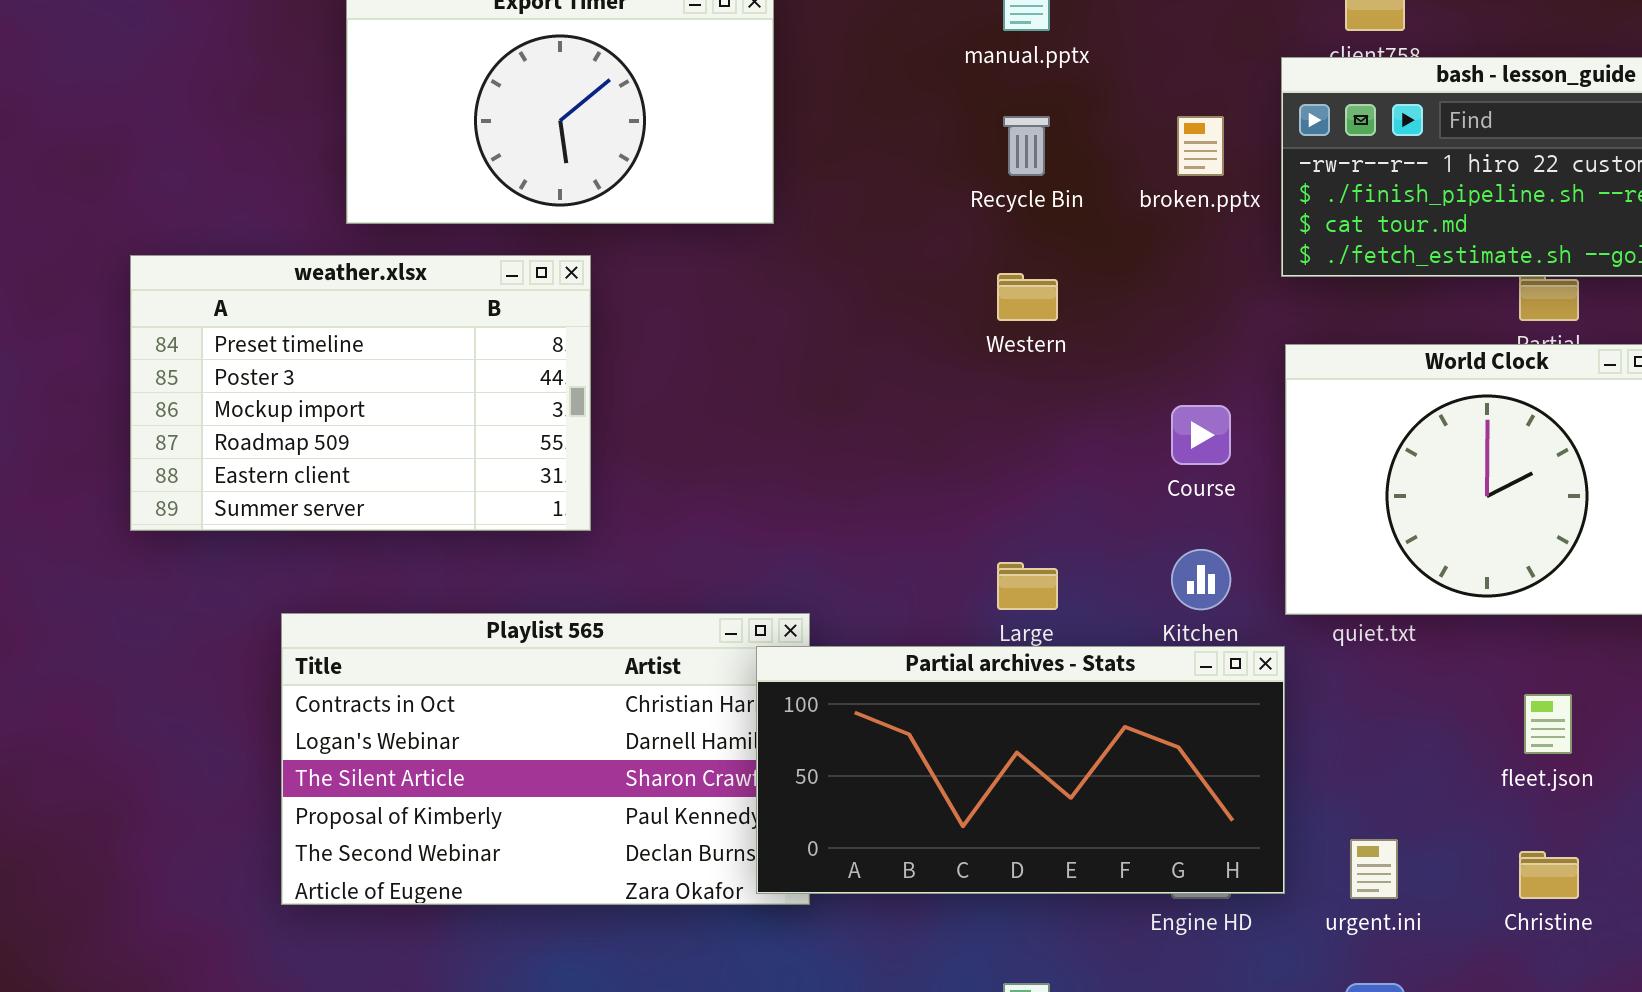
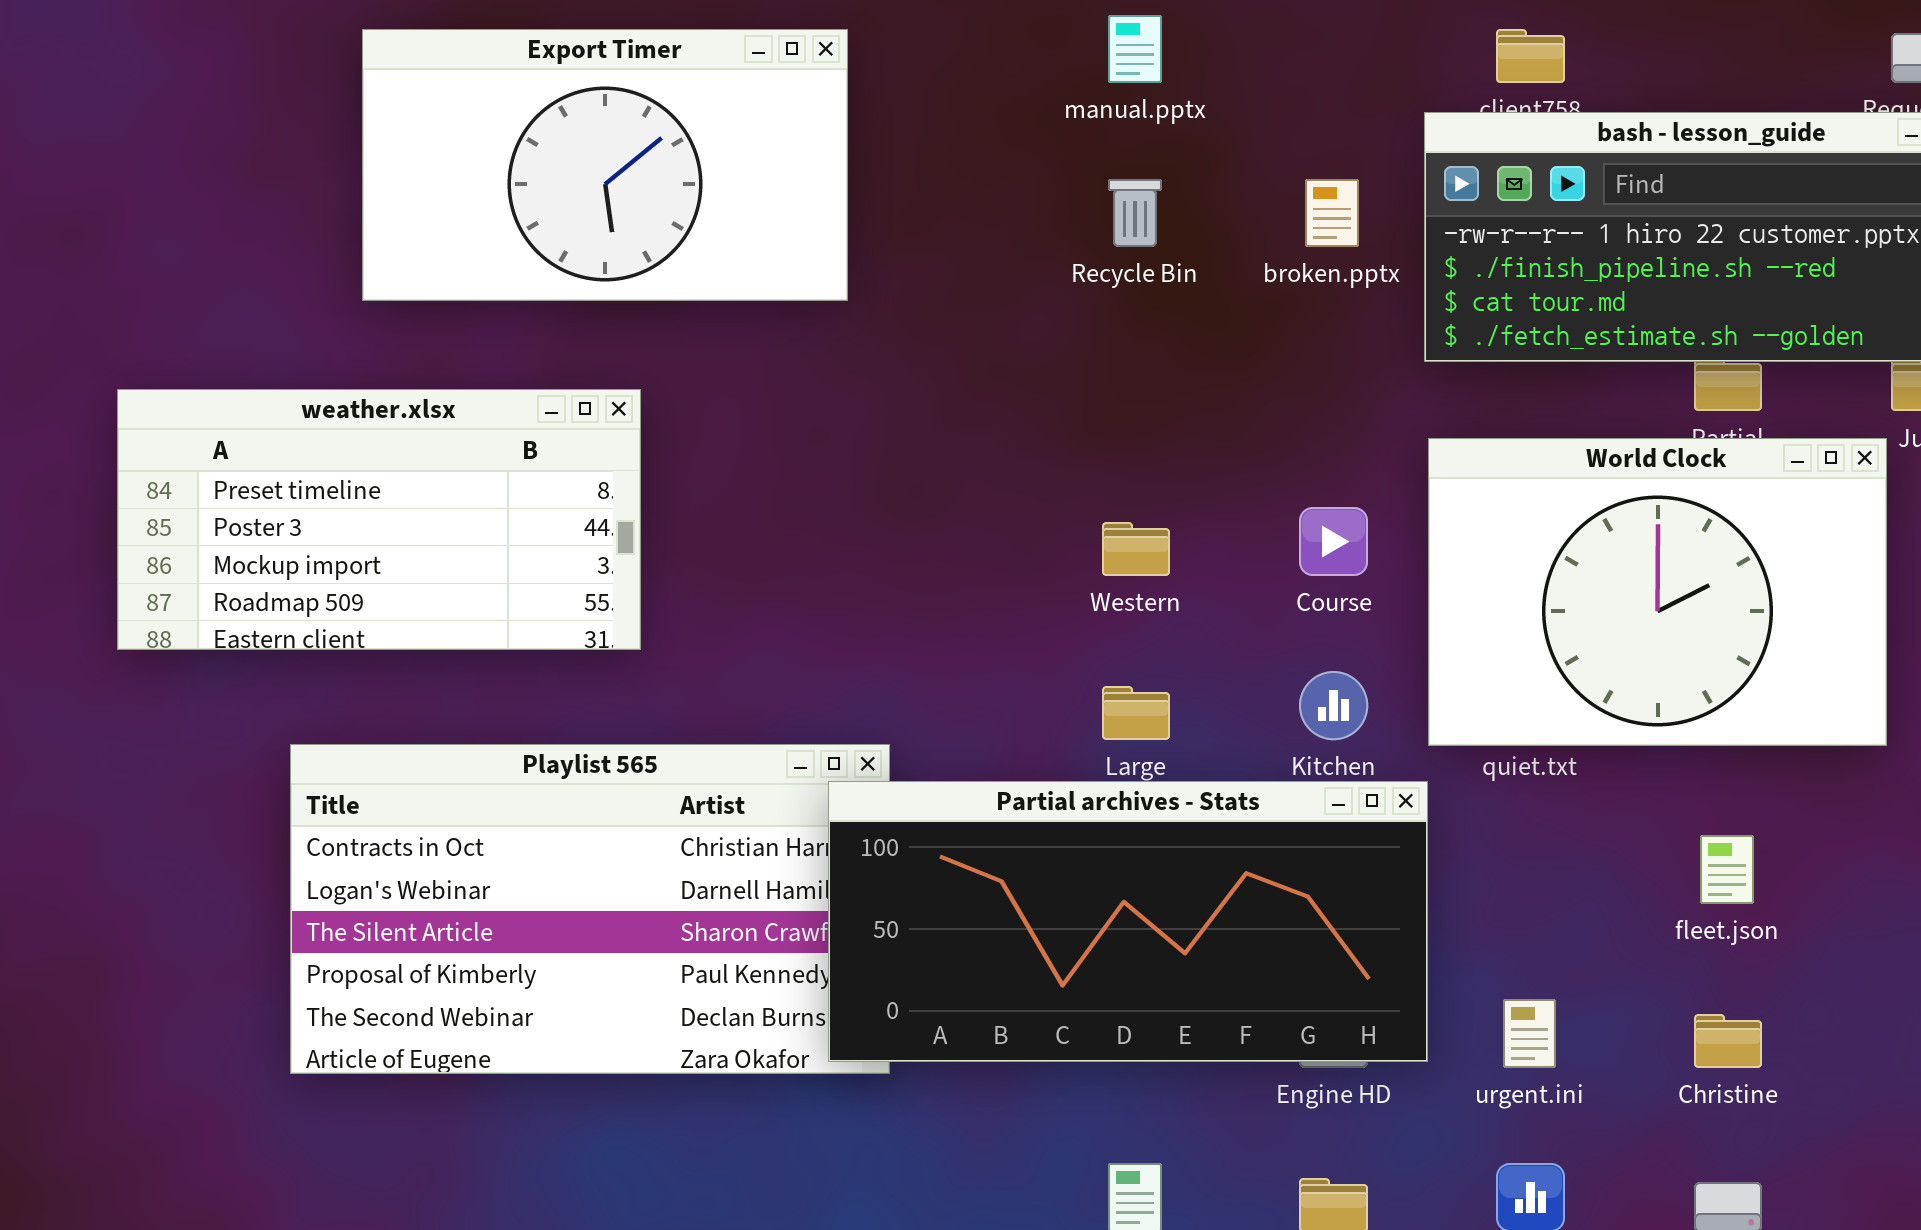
weather.xlsx: [130,255,591,531] -> [117,389,641,650], resized
Western: [997,273,1058,321] -> [1102,522,1170,576], moved

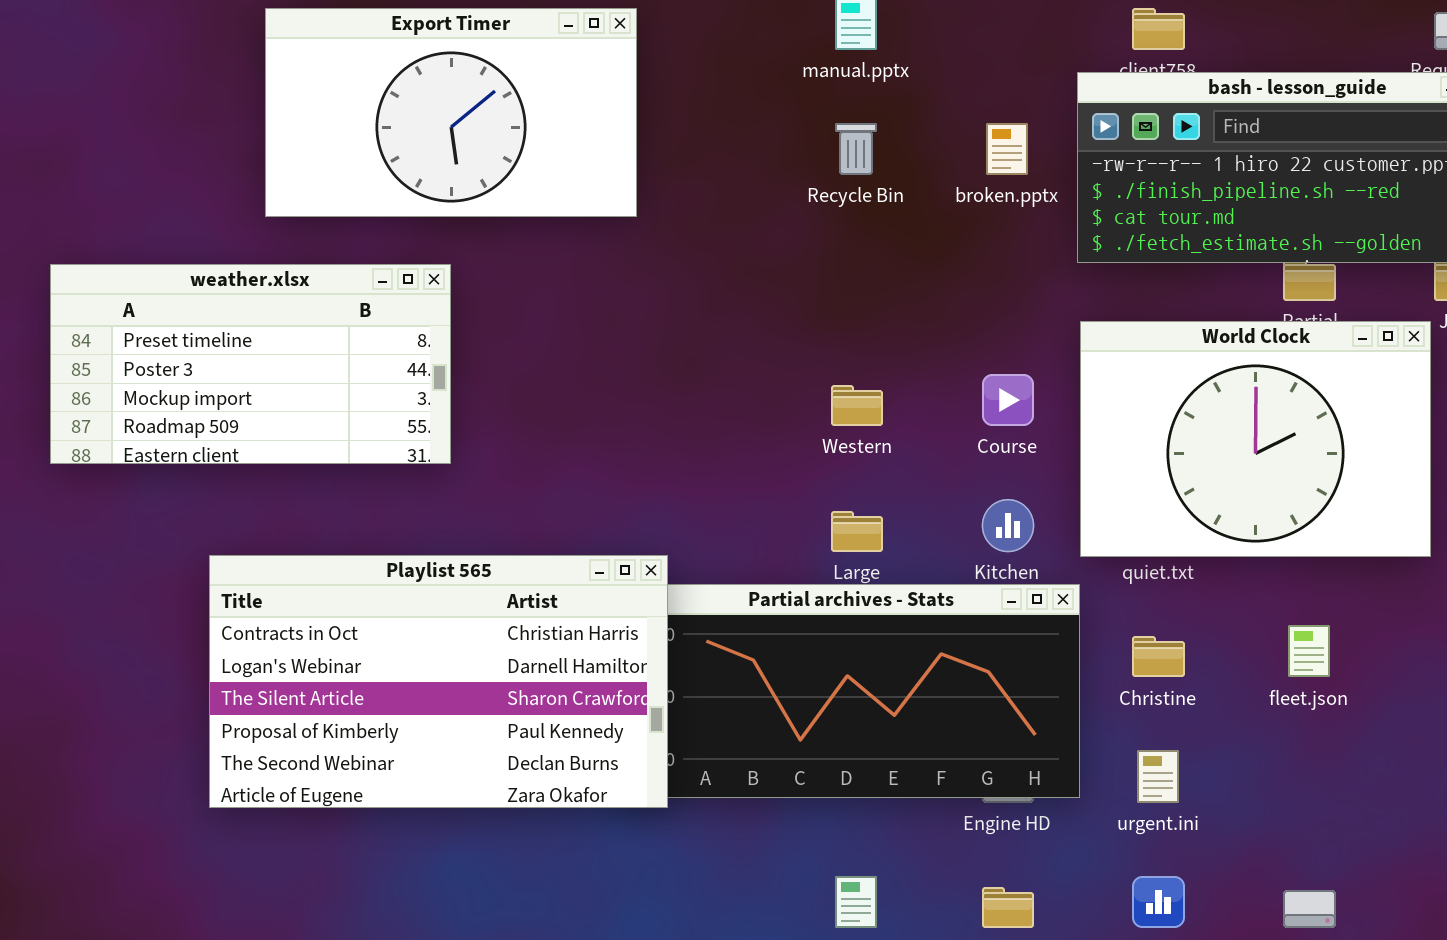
weather.xlsx: [117,389,641,650] -> [50,264,451,464], moved
Playlist 565: [290,744,890,1074] -> [209,555,668,808], raised
Christine: [1694,1014,1762,1068] -> [1132,636,1185,677], moved

